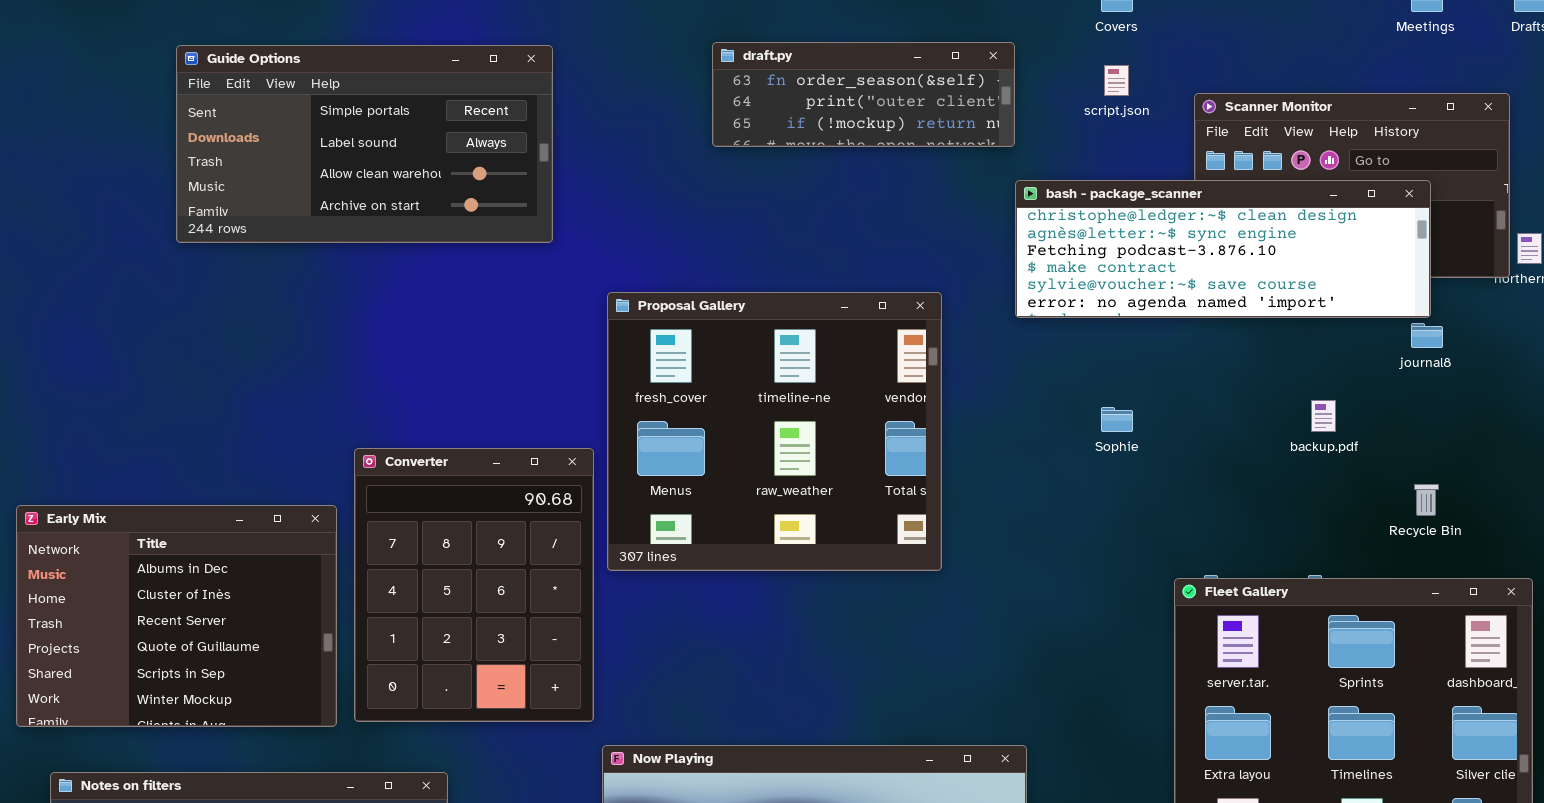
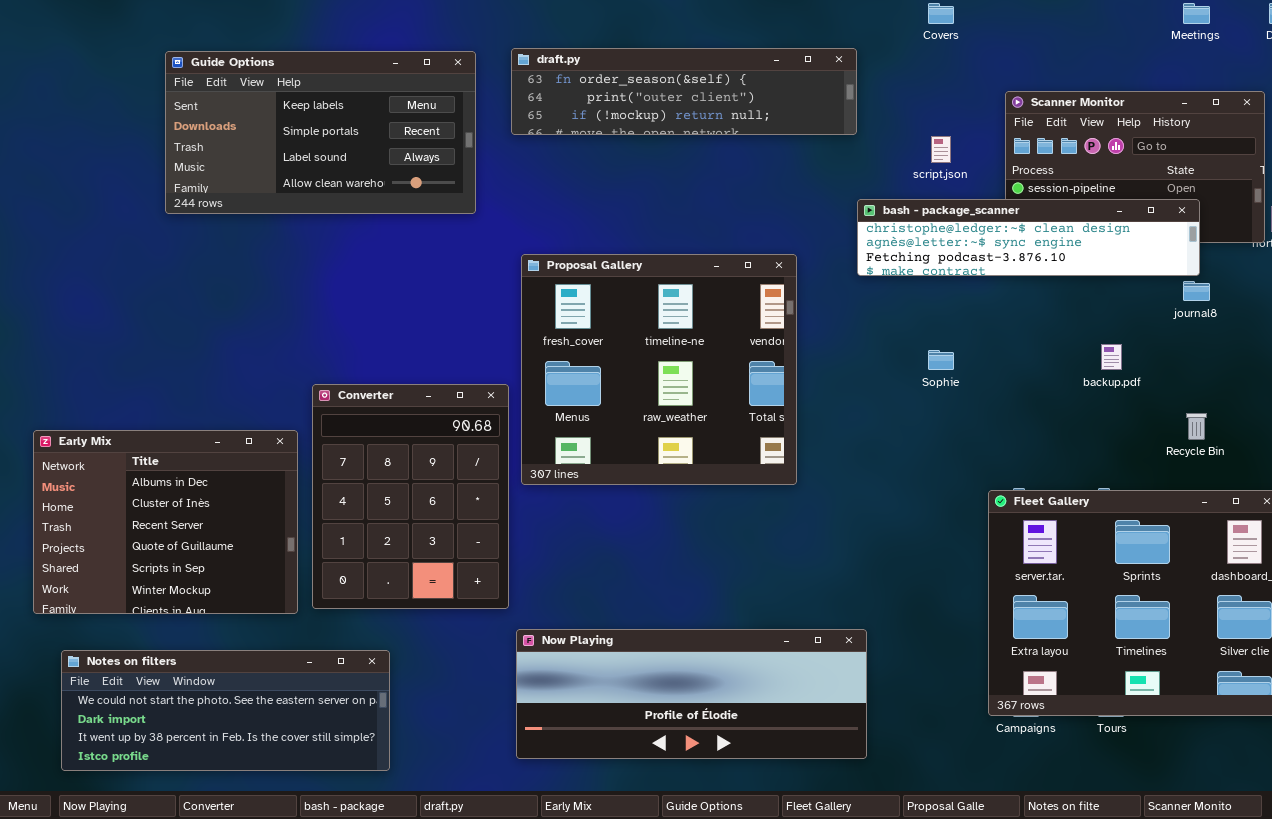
draft.py: [712,42,1015,147] -> [511,48,857,135], resized
Guide Options: [176,45,553,243] -> [165,51,476,214], scrolled up 1 row
script.json: [1104,65,1129,96] -> [931,136,951,163], moved
bash - package_scanner: [1015,180,1431,318] -> [857,199,1200,276], resized

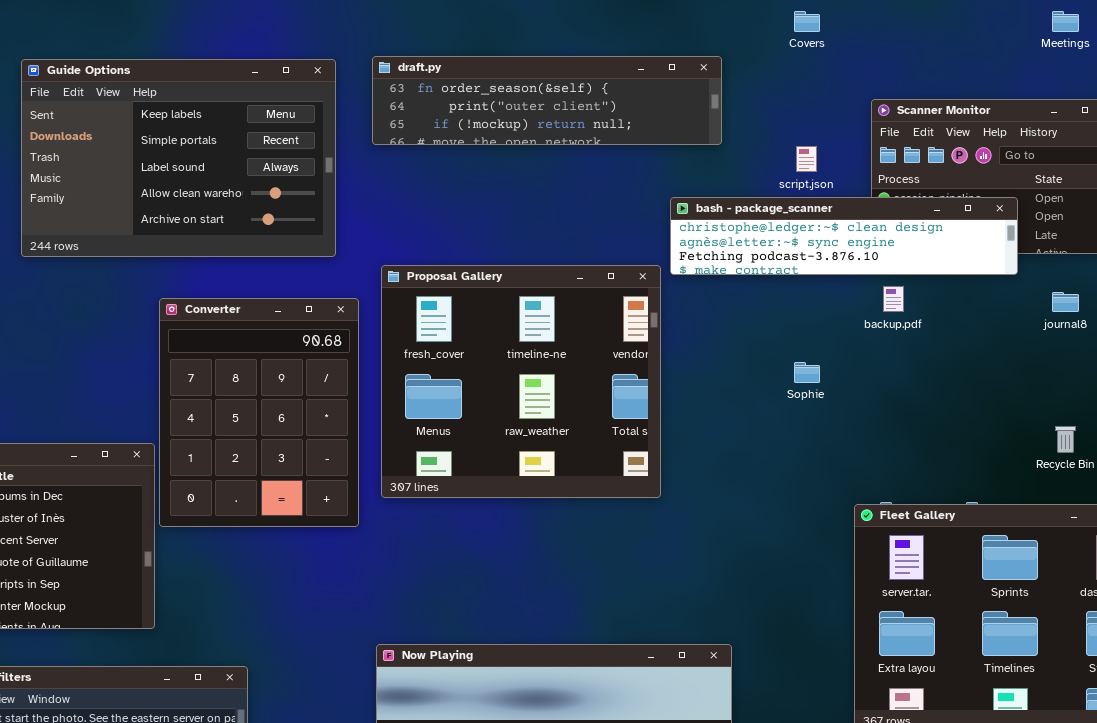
Guide Options: [165,51,476,214] -> [21,59,336,257], resized
bash - package_scanner: [857,199,1200,276] -> [670,197,1018,275], moved
backup.pdf: [1101,344,1122,370] -> [883,286,904,312], moved
Converter: [312,384,509,609] -> [159,298,359,527], moved

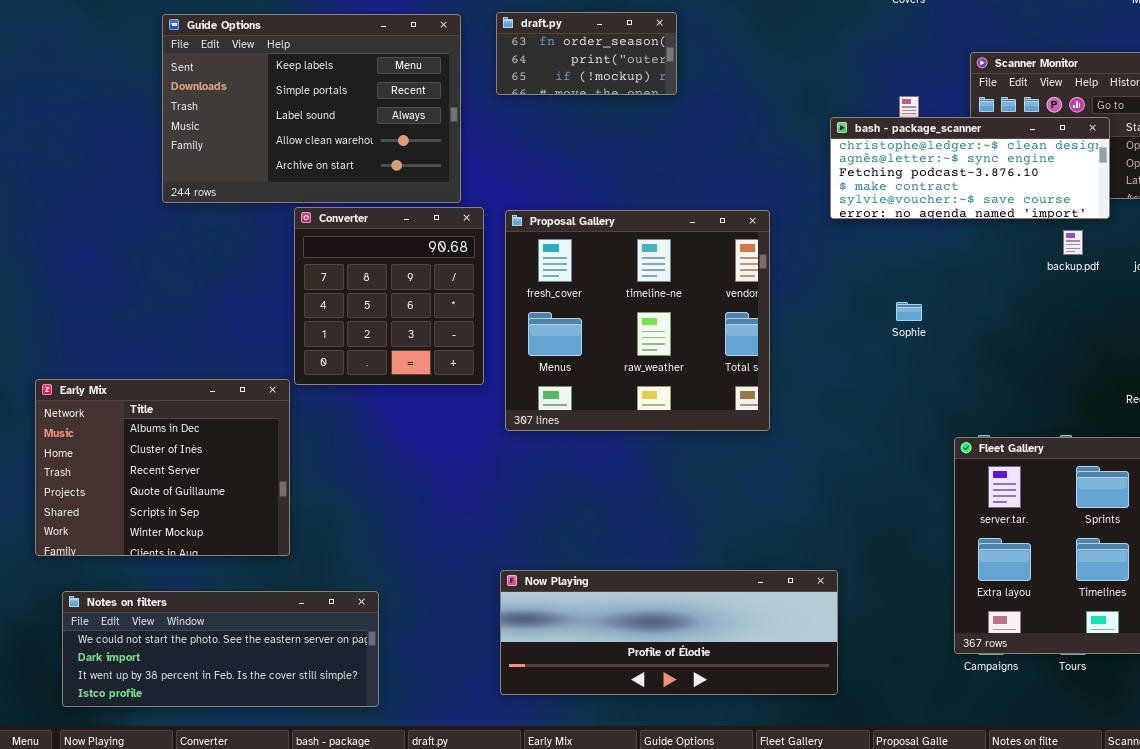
draft.py: [372,56,722,145] -> [496,12,677,95], resized
bash - package_scanner: [670,197,1018,275] -> [830,117,1110,219], resized
backup.pdf: [883,286,904,312] -> [1063,230,1083,255], moved
Converter: [159,298,359,527] -> [294,207,484,385], moved, resized

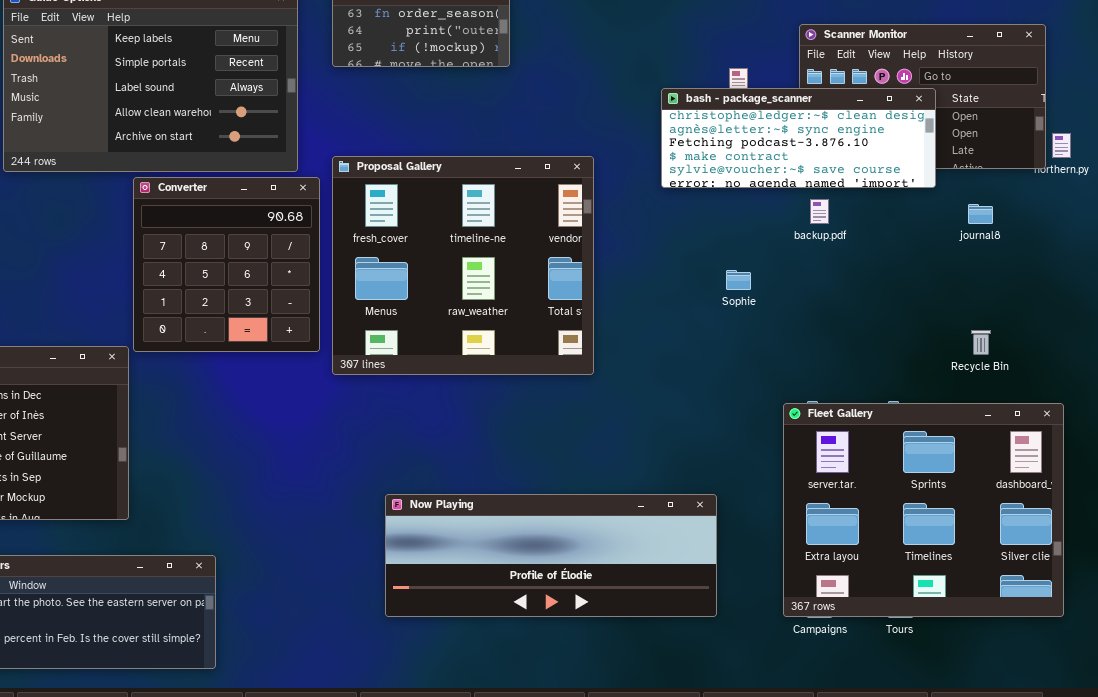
Proposal Gallery: [505,210,770,431] -> [332,156,594,375], moved
backup.pdf: [1063,230,1083,255] -> [810,199,829,224], moved
Now Playing: [500,570,838,695] -> [385,494,717,617], moved

